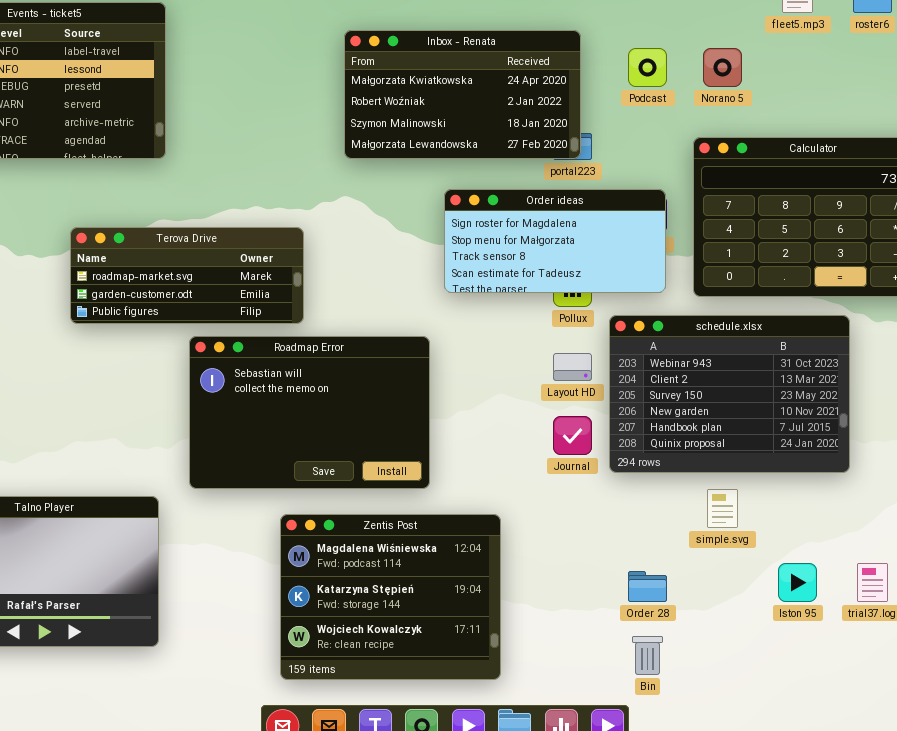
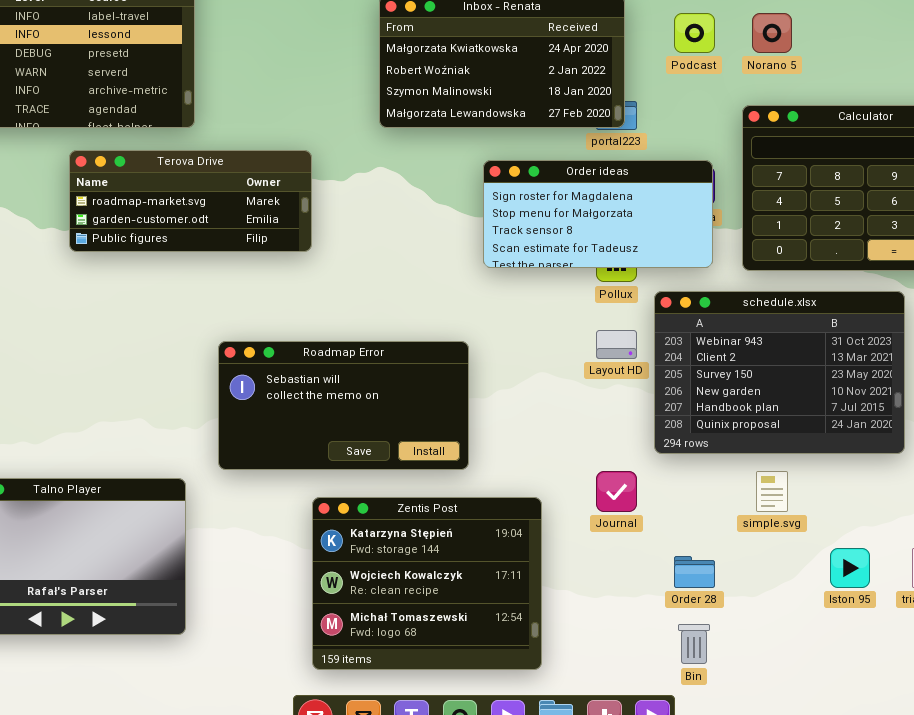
Terova Drive: [70,227,304,324] -> [69,150,312,252], moved
Roadmap Error: [189,336,430,489] -> [218,341,469,470], resized
Journal: [553,416,592,455] -> [596,471,637,512], moved
Zentis Post: [280,514,501,680] -> [312,497,542,670], scrolled down 1 row

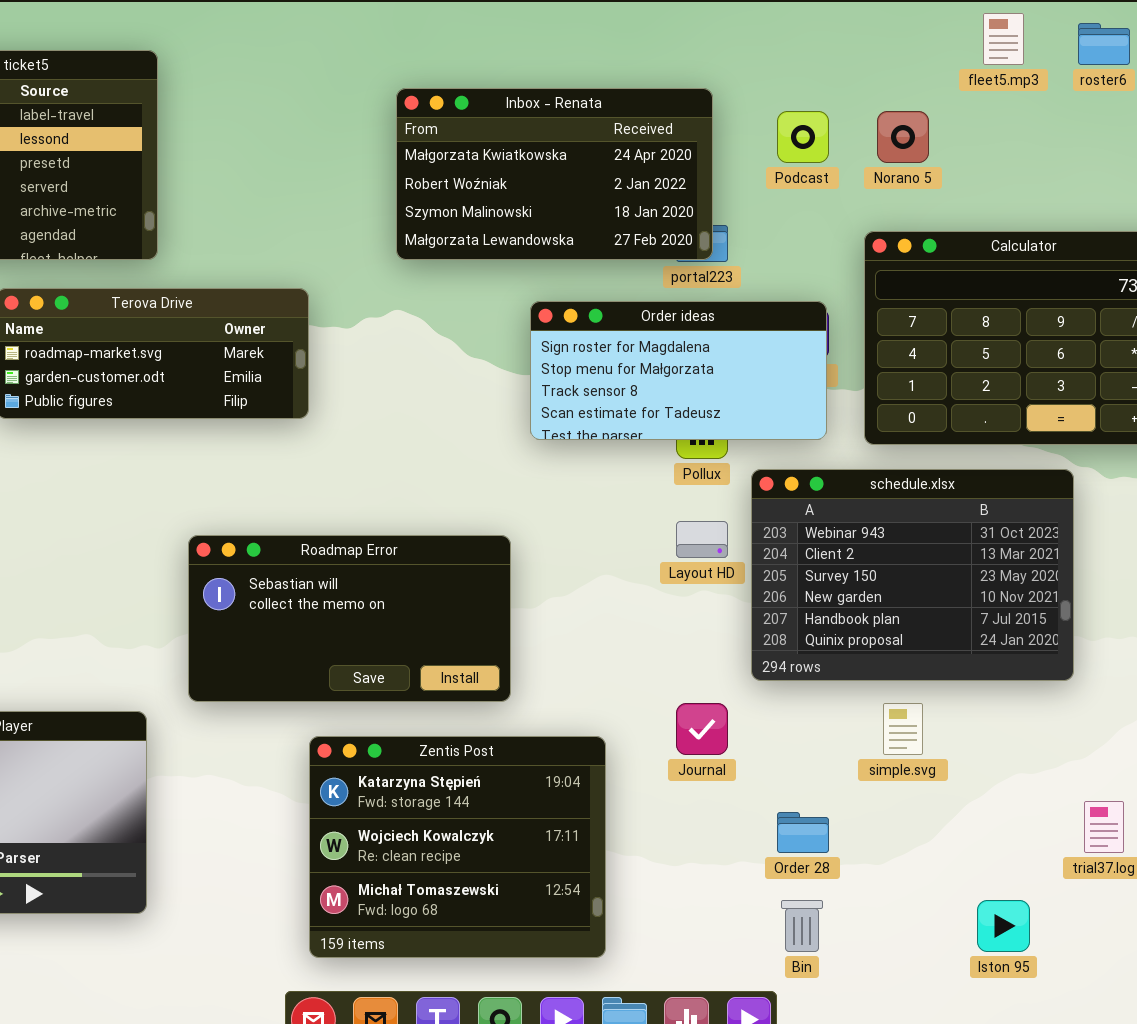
Iston 95: [830,548,870,588] -> [977,900,1030,952], moved

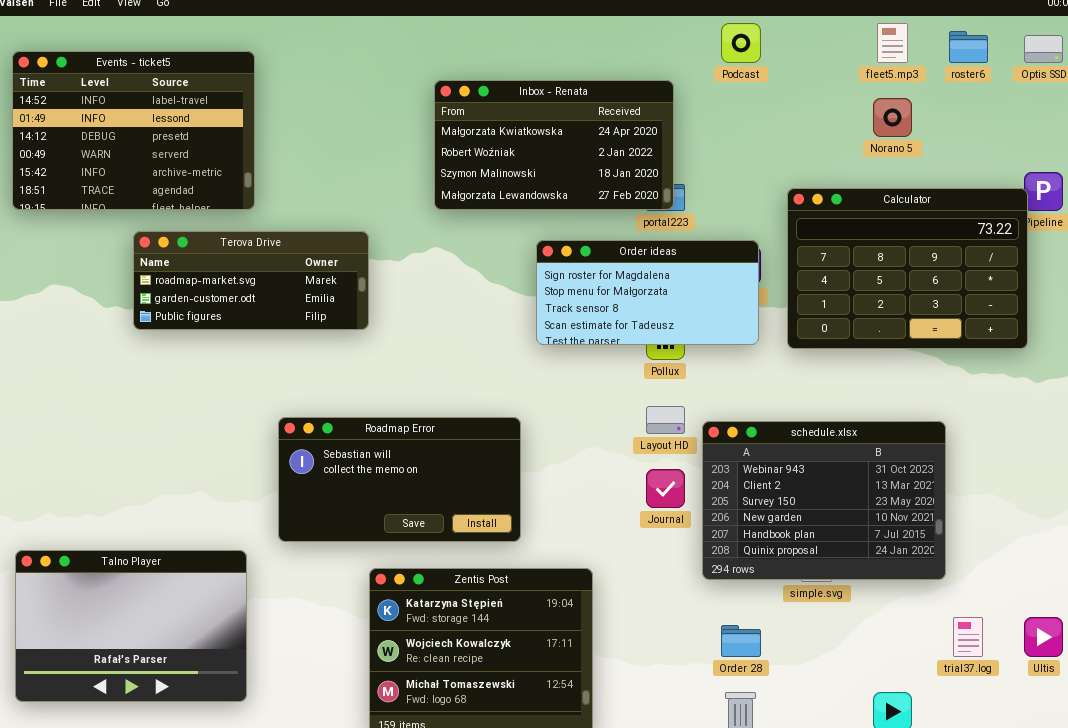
Podcast: [777,111,829,163] -> [721,23,761,63], moved
Norano 5: [877,111,929,163] -> [873,98,912,137], moved
schedule.xlsx: [751,469,1074,681] -> [702,421,946,580], moved
Journal: [676,703,728,755] -> [646,469,685,508], moved

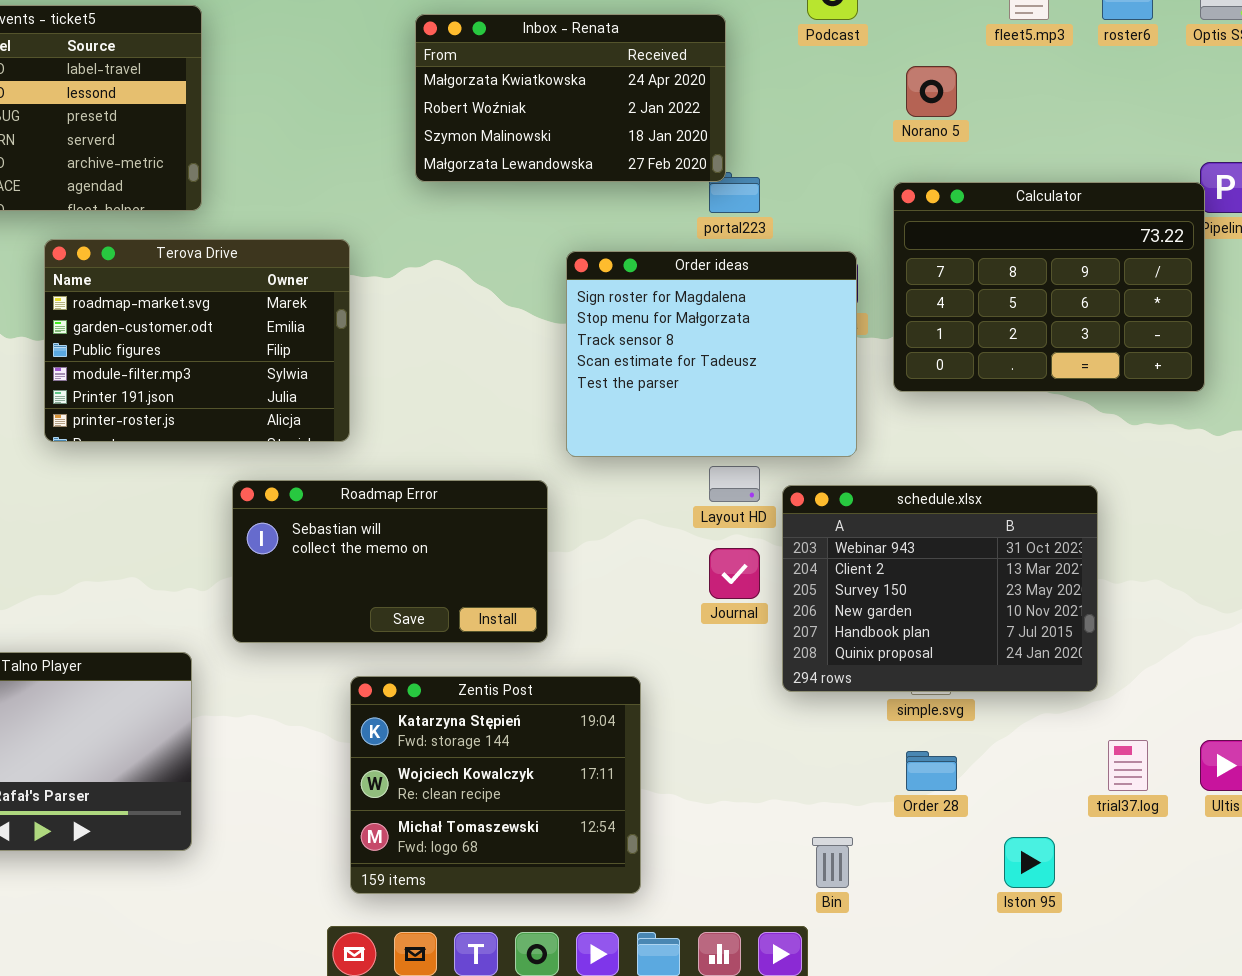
Inbox - Renata: [434,80,674,210] -> [415,14,726,182], moved
Norano 5: [873,98,912,137] -> [906,66,957,117], moved
Terova Drive: [133,231,369,330] -> [44,239,350,442], resized
Order ideas: [536,240,759,345] -> [566,251,857,457], resized
Order 28: [721,625,761,657] -> [906,751,957,791], moved

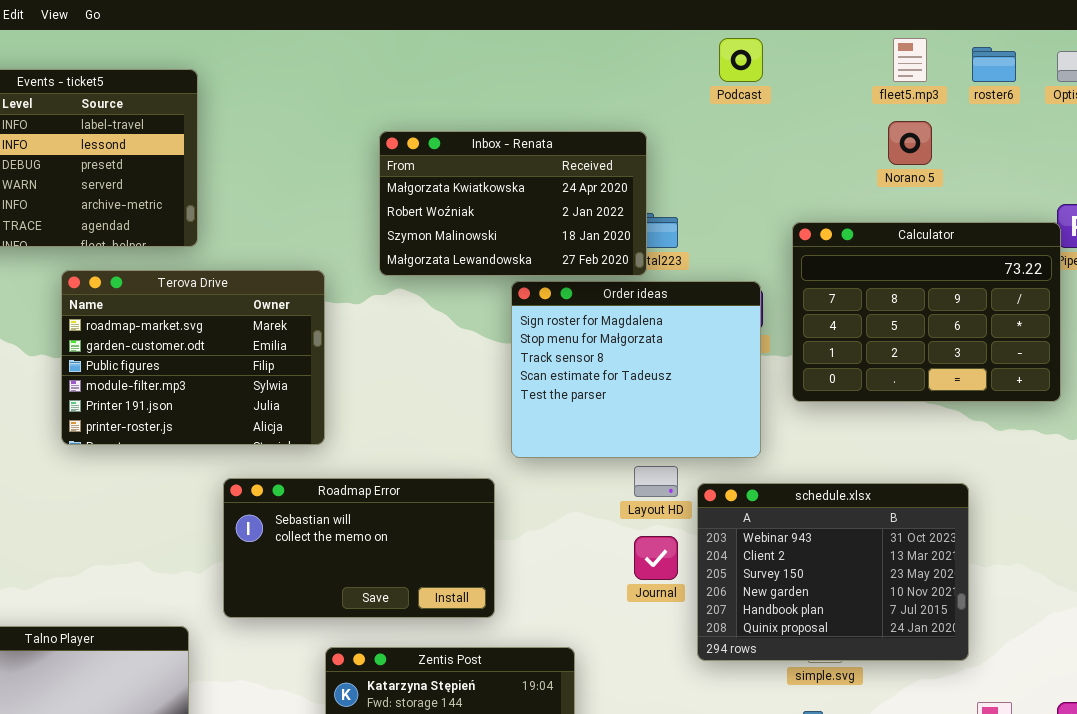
Inbox - Renata: [415,14,726,182] -> [379,131,647,276], moved
Norano 5: [906,66,957,117] -> [888,121,932,165], moved

